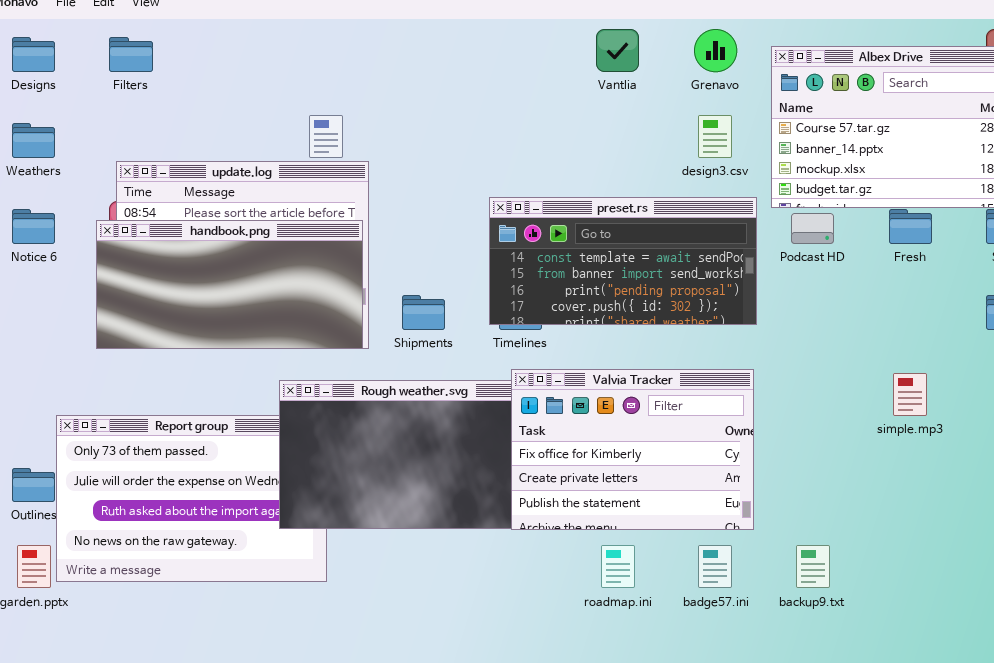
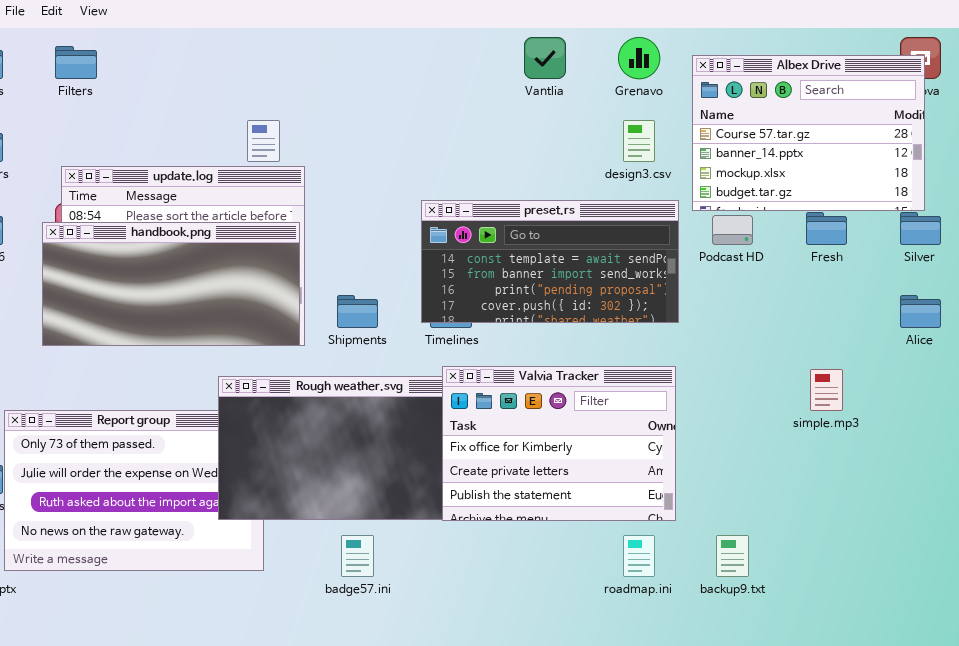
roadmap.ini: [601,545,635,588] -> [623,535,655,577], moved
badge57.ini: [698,545,732,588] -> [341,535,374,577], moved

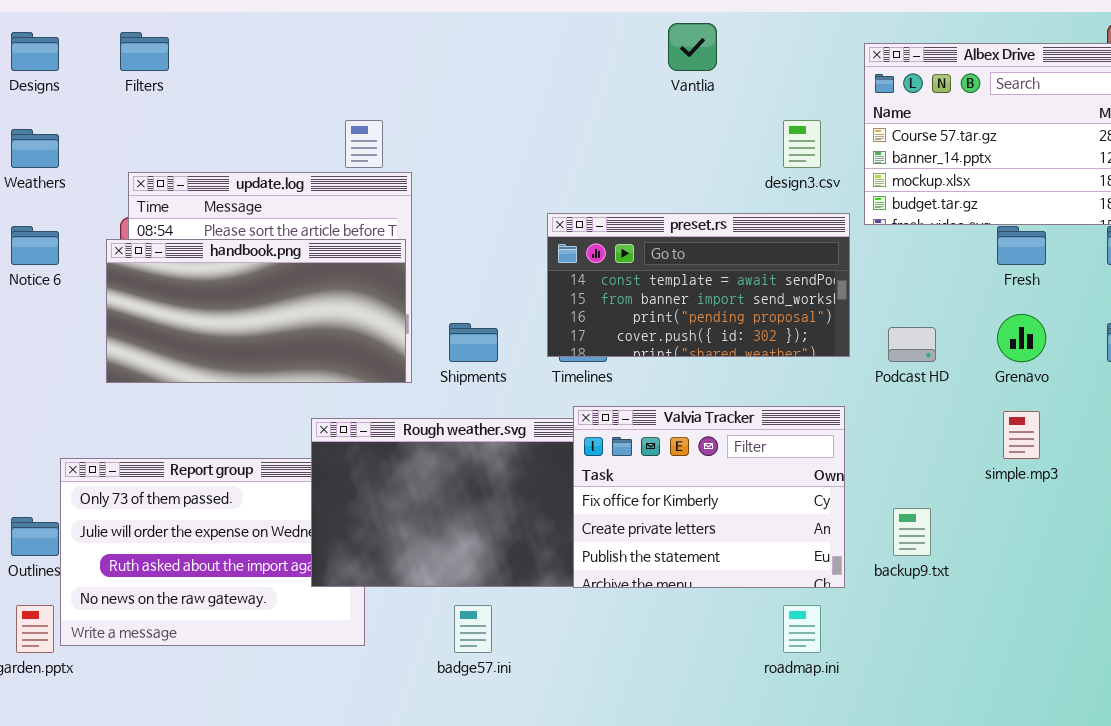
Grenavo: [618,37,660,79] -> [997,314,1046,362], moved
Podcast HD: [712,215,753,245] -> [888,327,936,362], moved
backup9.txt: [716,535,749,577] -> [893,508,931,556], moved

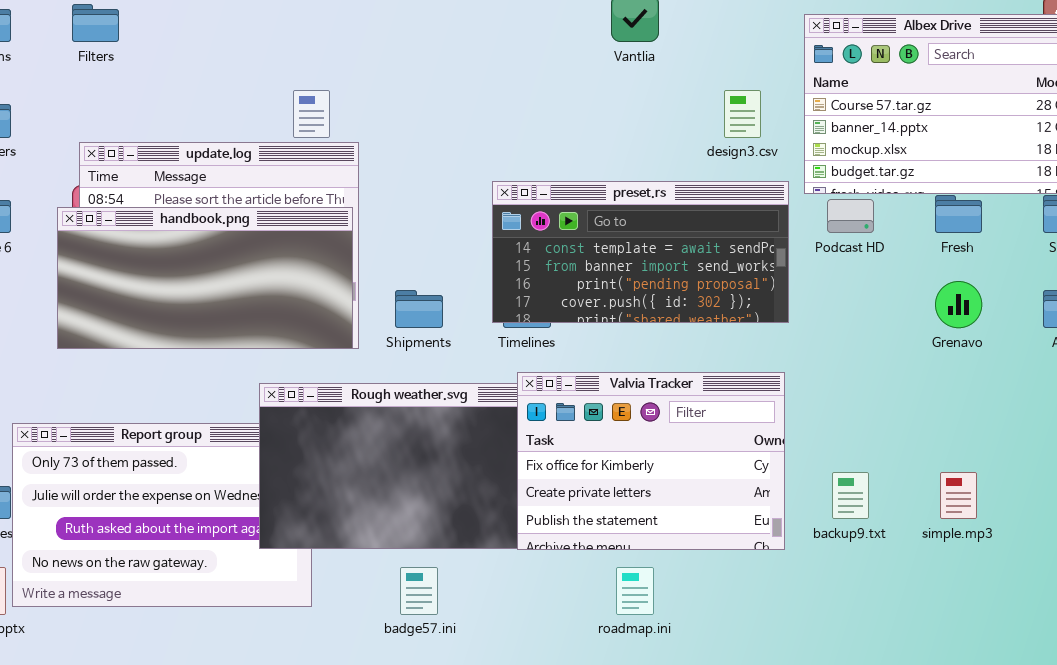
Podcast HD: [888,327,936,362] -> [827,199,874,233], moved
simple.mp3: [1003,411,1040,459] -> [940,472,977,519], moved
roadmap.ini: [783,605,821,653] -> [616,567,654,615], moved

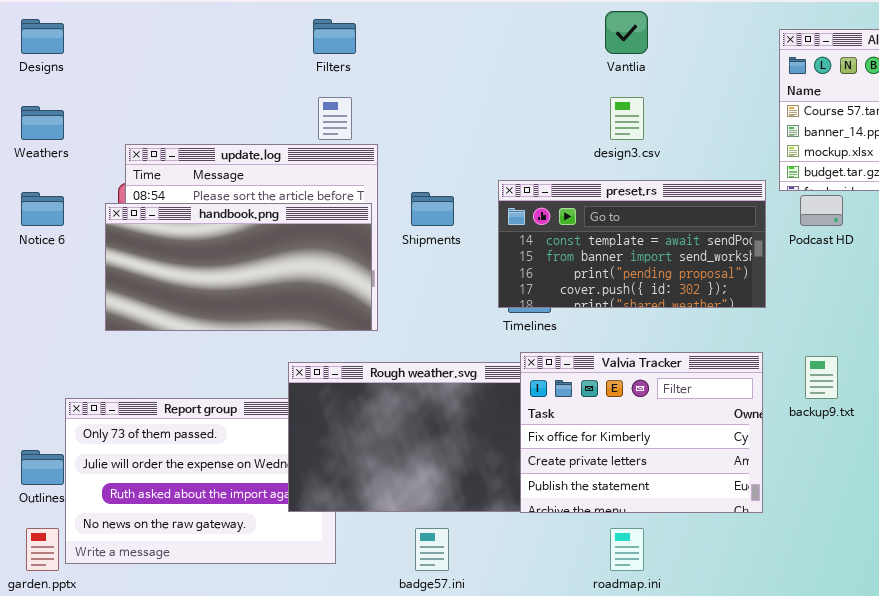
Filters: [72,4,119,42] -> [313,19,356,54], moved
design3.csv: [724,90,761,138] -> [610,97,644,140], moved
Shipments: [395,290,443,328] -> [411,192,454,226], moved
backup9.txt: [832,472,869,519] -> [805,356,838,399], moved

